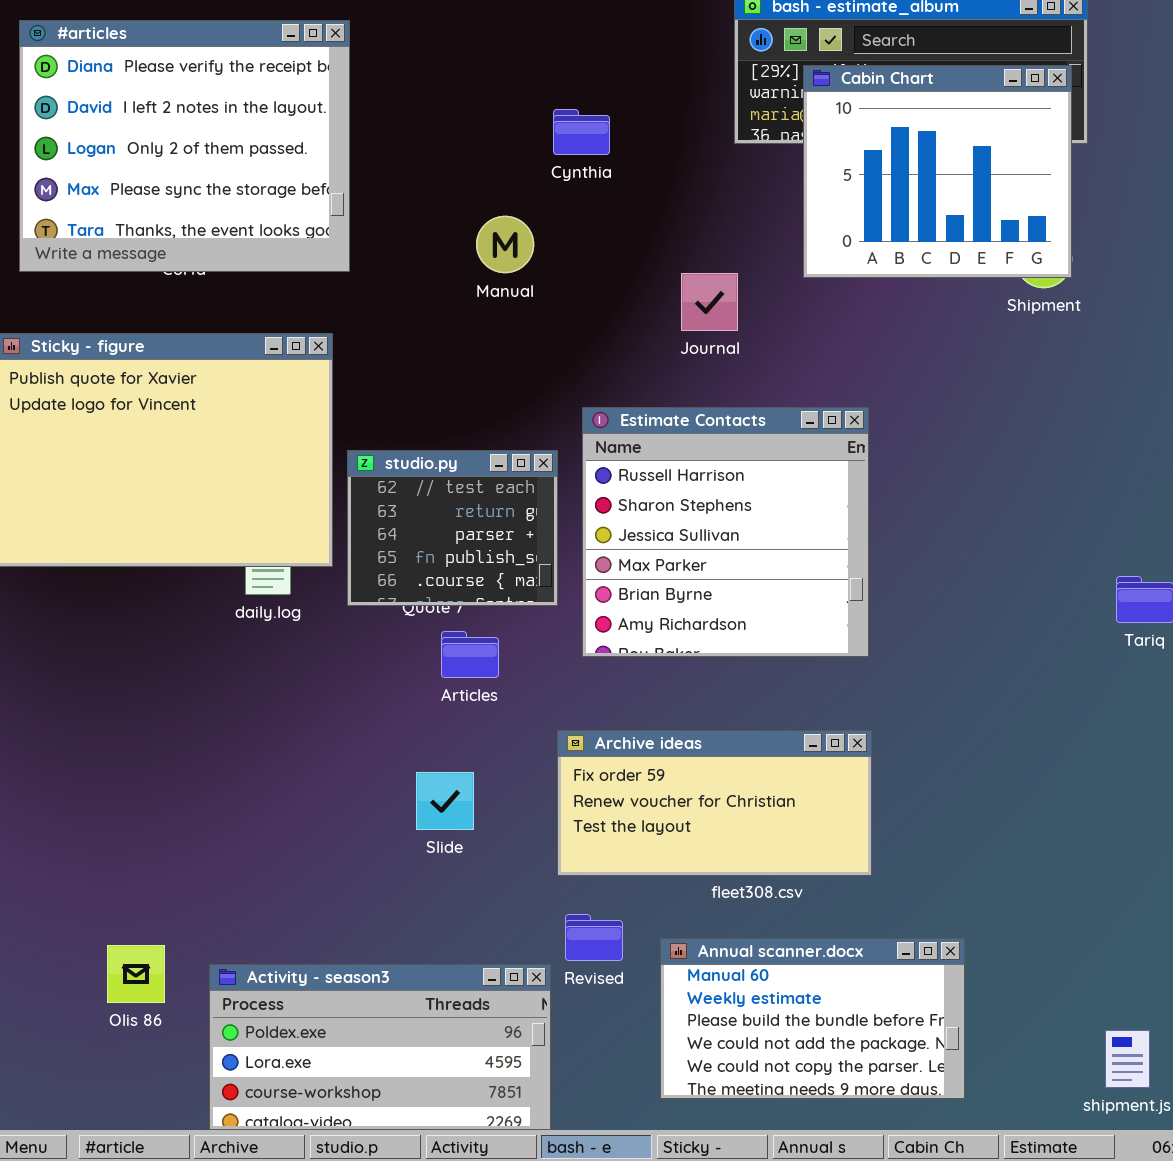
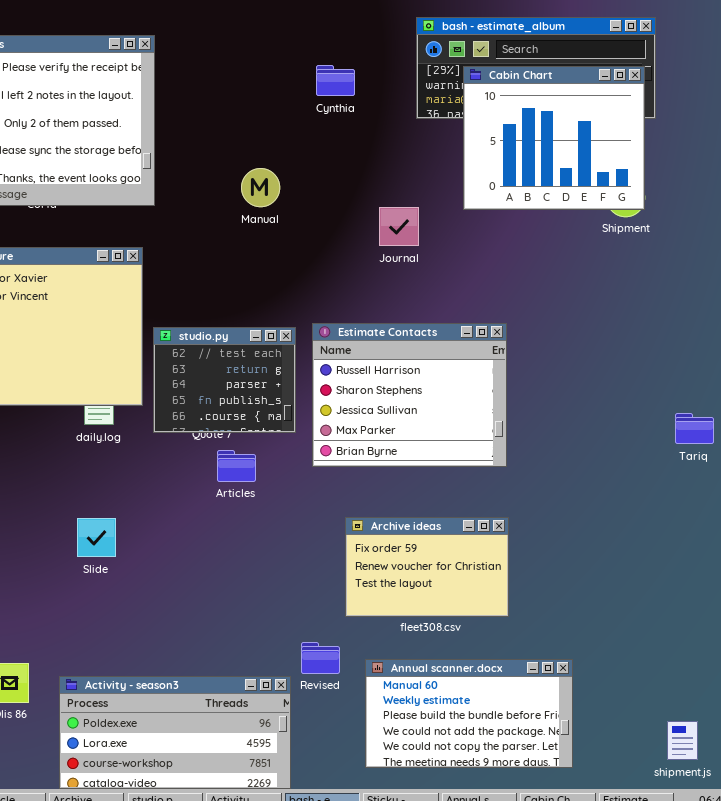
Cynthia: [553,109,610,155] -> [316,65,355,96], moved
Estimate Contacts: [582,407,869,657] -> [312,323,507,467], resized
Archive ideas: [557,730,872,876] -> [345,517,509,617], resized
Slide: [416,772,474,830] -> [77,518,116,557], moved

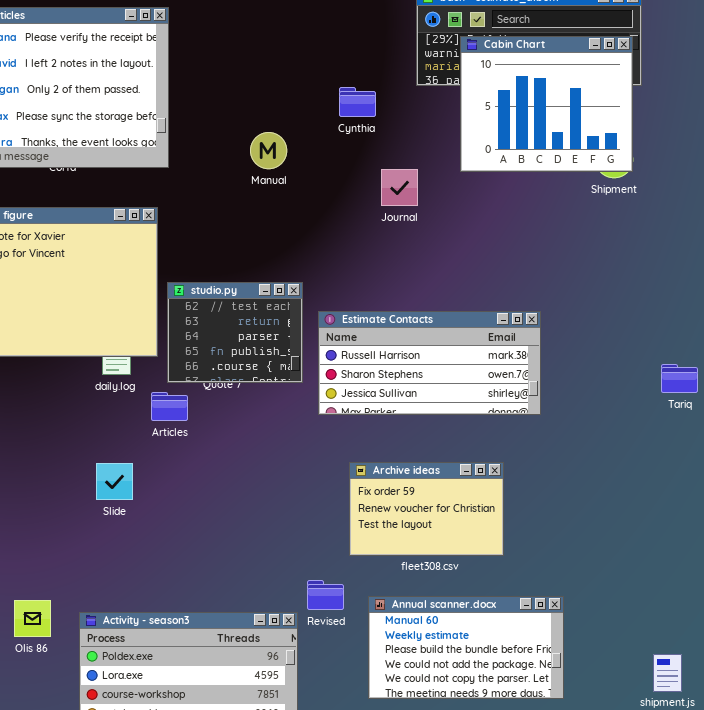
Cynthia: [316,65,355,96] -> [339,87,376,117], moved
Estimate Contacts: [312,323,507,467] -> [318,311,541,415], resized
Articles: [217,450,256,482] -> [151,392,188,421], moved

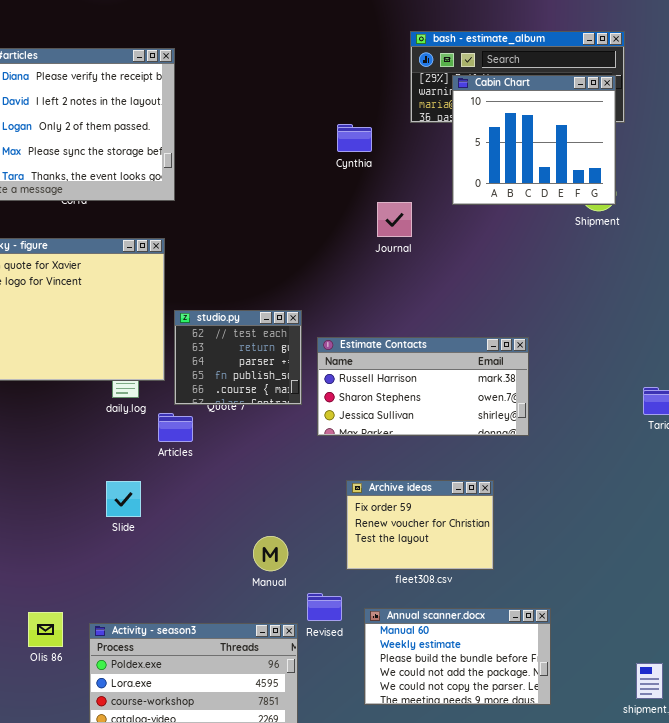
Manual: [250,132,287,169] -> [253,536,288,571], moved

